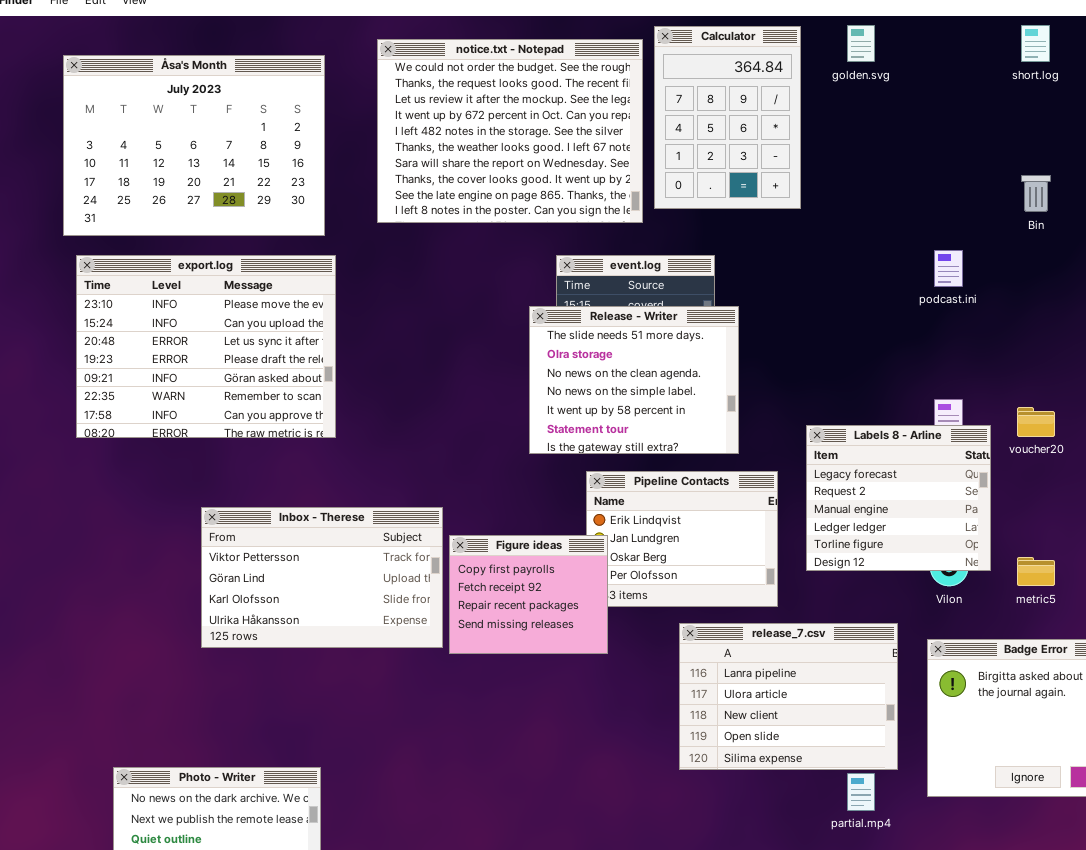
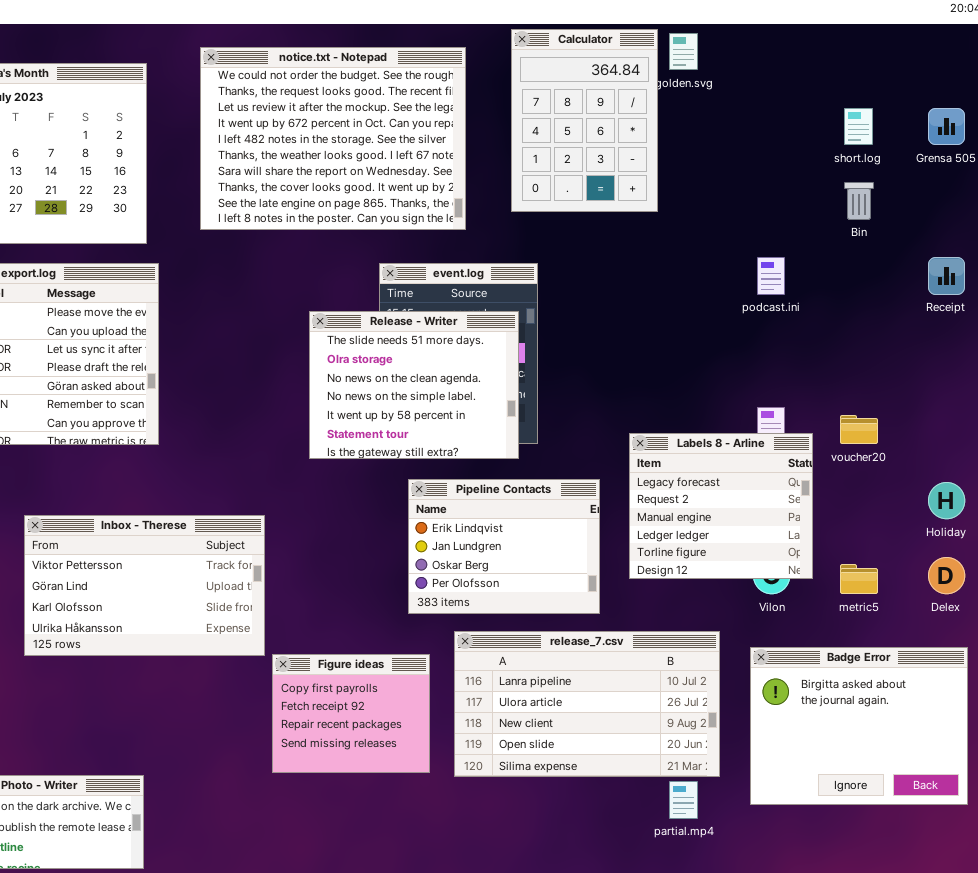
short.log: [1021,25,1050,62] -> [844,108,873,145], moved
Calculator: [654,26,801,209] -> [511,29,658,212], moved
Release - Writer: [529,306,739,454] -> [309,311,519,459], moved
Figure ideas: [449,535,608,654] -> [272,654,430,773], moved
release_7.csv: [679,623,898,770] -> [454,631,720,777], resized

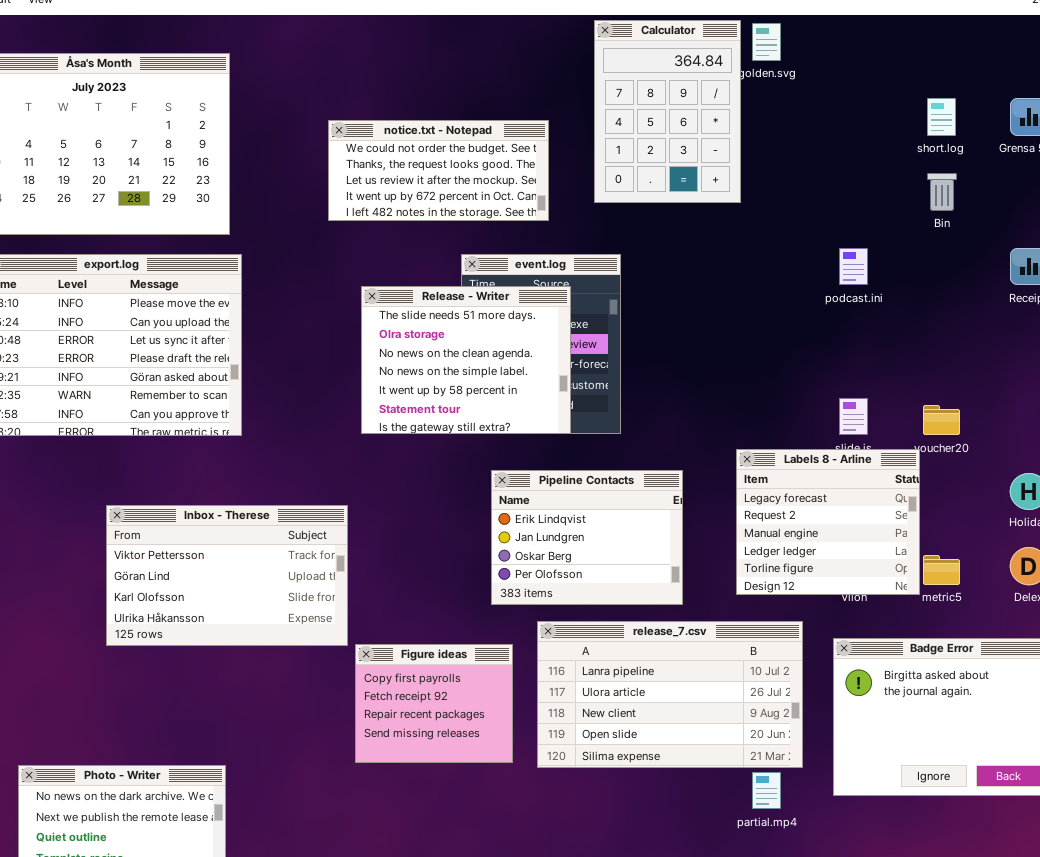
notice.txt - Notepad: [200,47,466,230] -> [328,120,549,221], resized
Release - Writer: [309,311,519,459] -> [361,286,571,434], moved
Labels 8 - Arline: [629,433,813,579] -> [736,449,920,595], moved

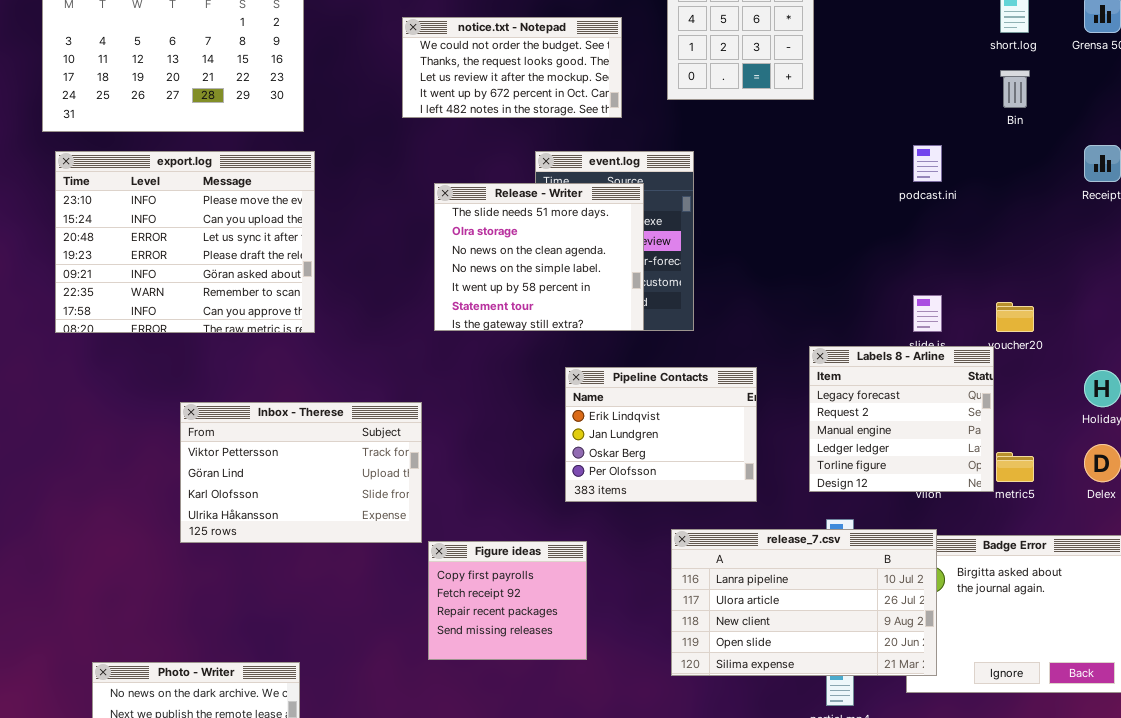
release_7.csv: [537,621,803,768] -> [671,529,937,676], moved

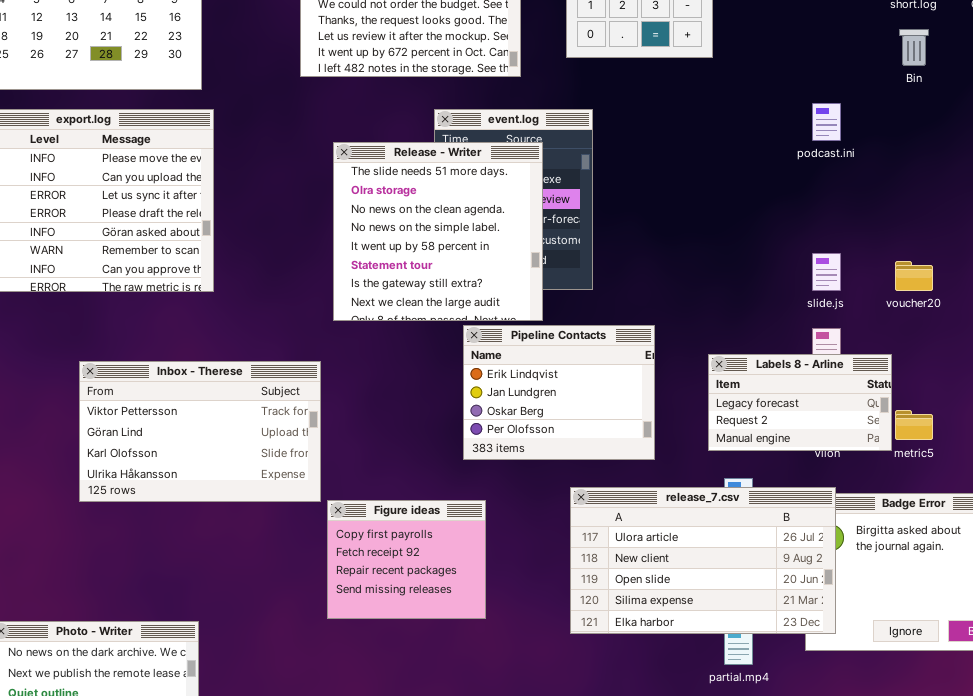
Release - Writer: [434,183,644,331] -> [333,142,543,321], resized
Labels 8 - Arline: [809,346,994,492] -> [708,354,892,451], resized
release_7.csv: [671,529,937,676] -> [570,487,836,634], scrolled down 1 row

